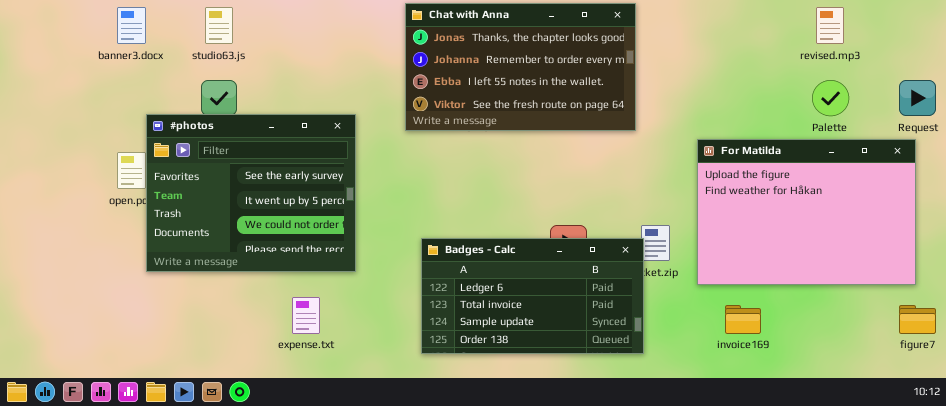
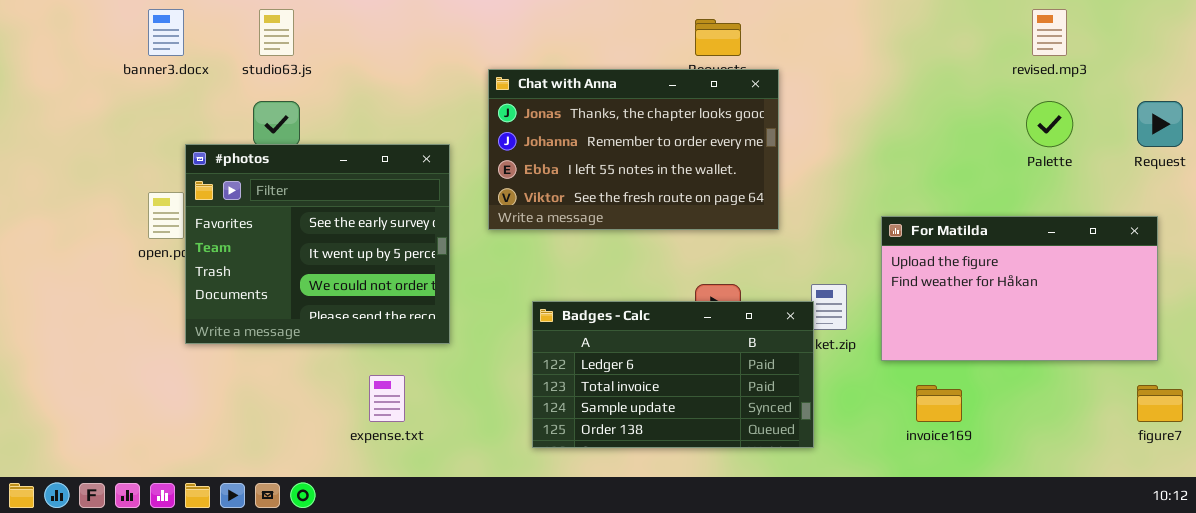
Chat with Anna: [405,3,636,131] -> [488,69,779,230], moved
For Matilda: [697,139,916,285] -> [881,216,1158,361], resized

